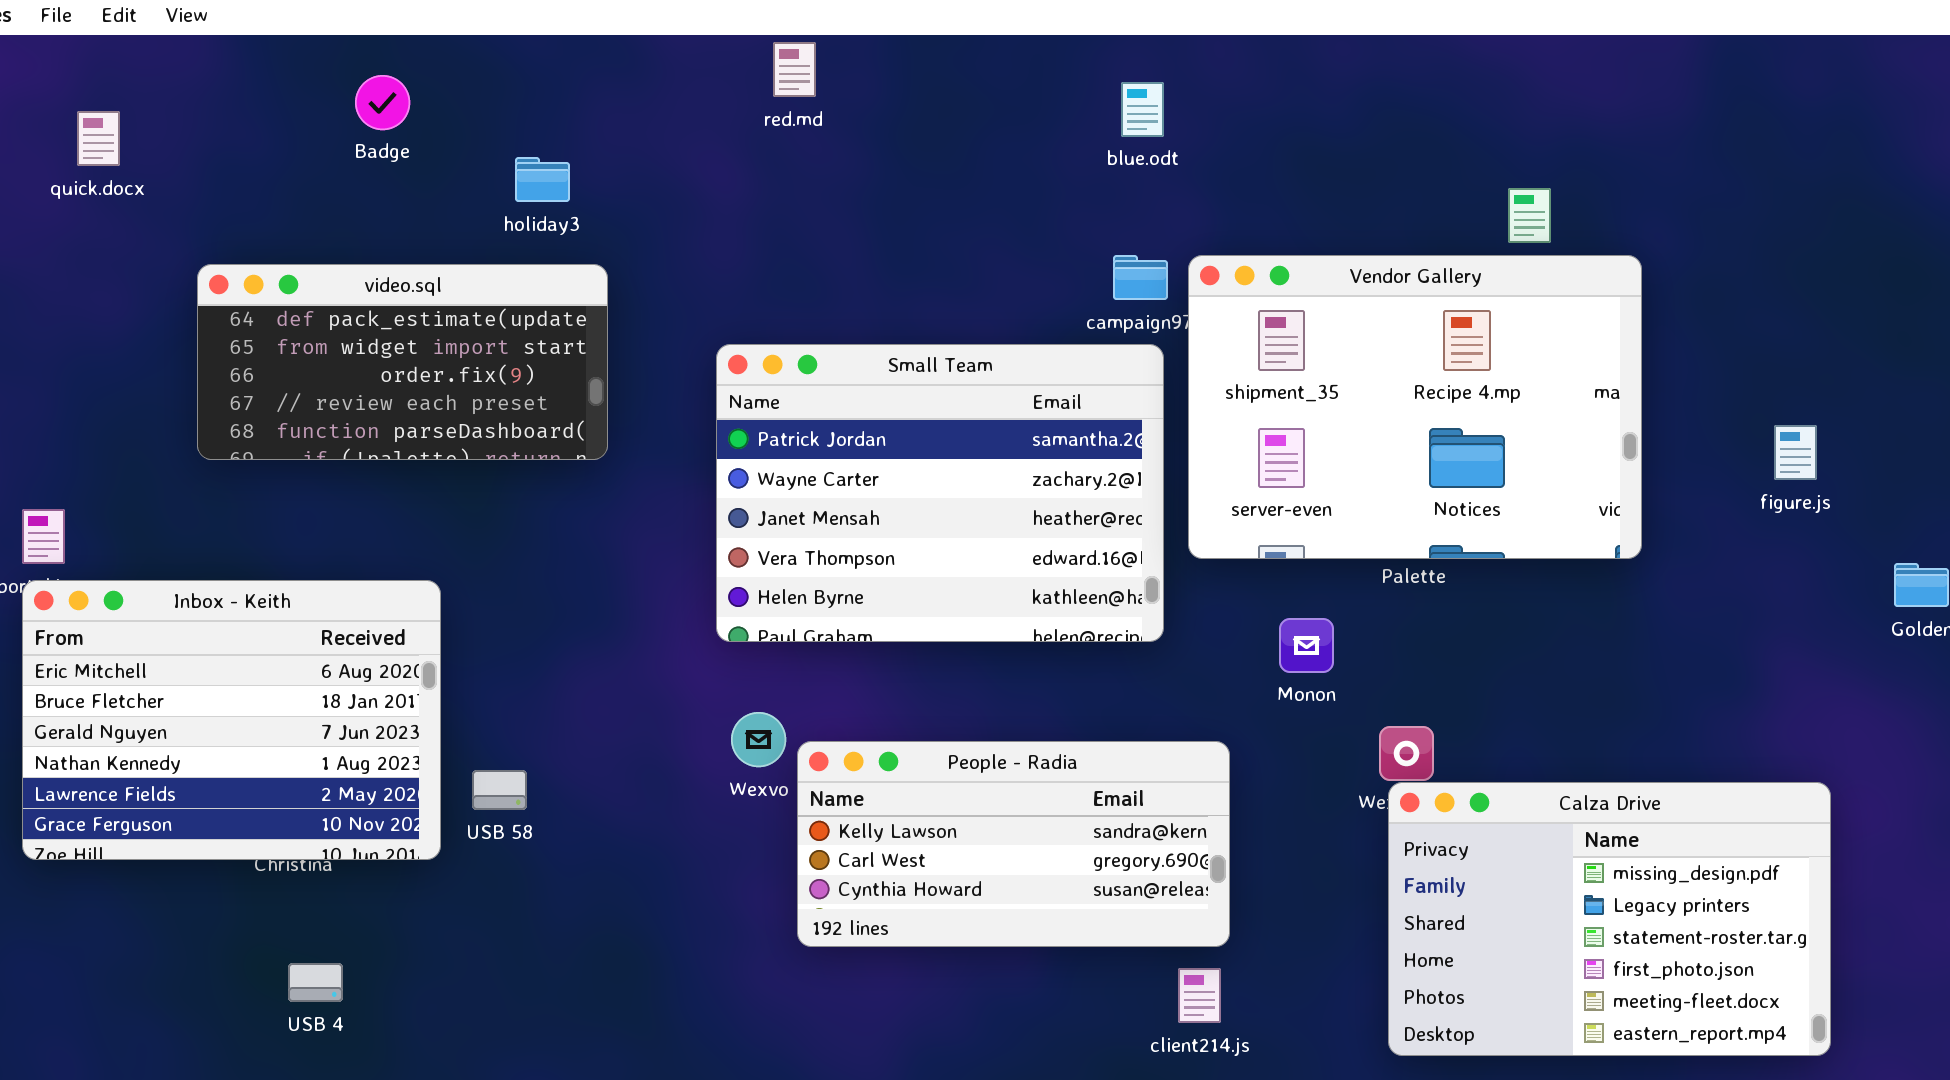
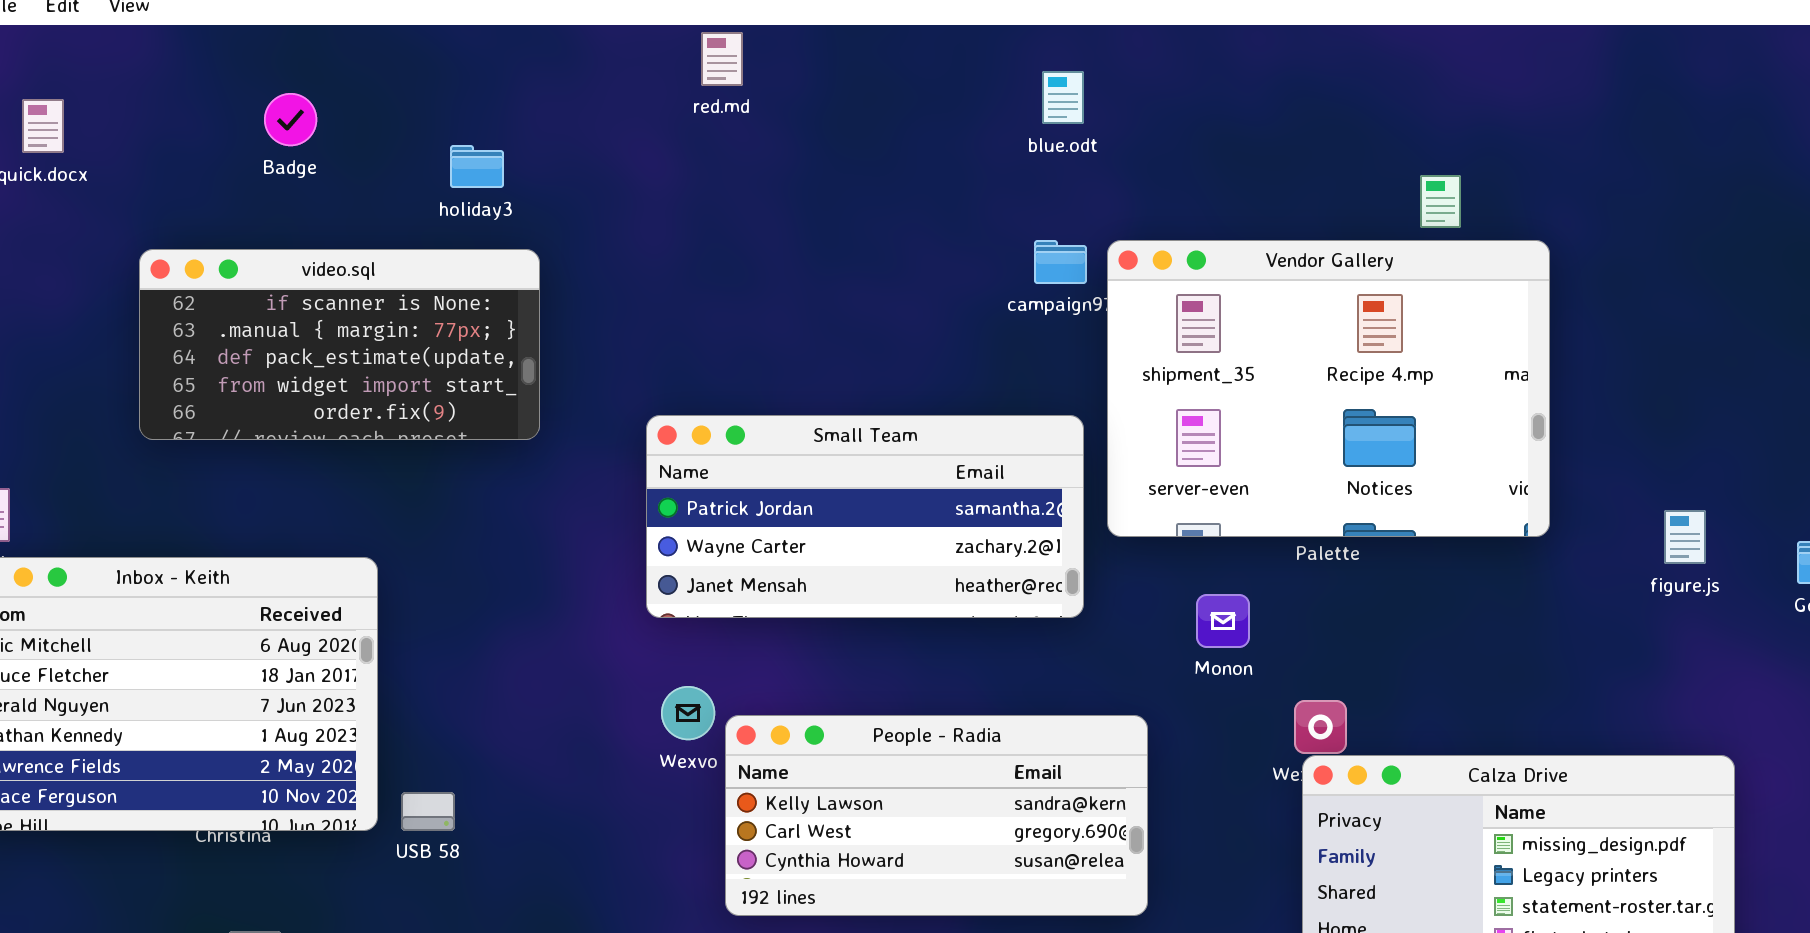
Badge: [355,75,410,130] -> [264,93,317,146], moved
video.sql: [197,264,608,460] -> [139,249,540,440], scrolled up 2 rows
Small Team: [716,344,1164,642] -> [646,415,1084,618], resized
figure.js: [1774,425,1817,480] -> [1664,510,1706,564], moved
USB 58: [472,770,527,810] -> [401,792,455,831], moved

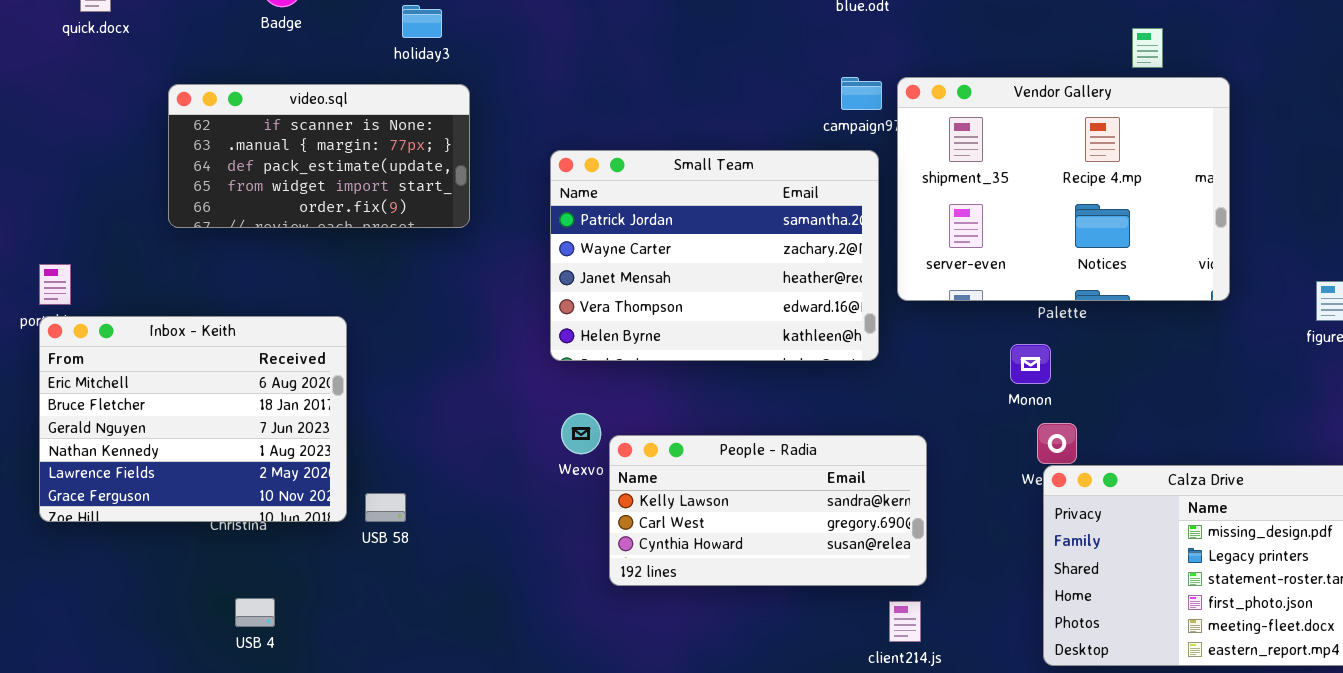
Small Team: [646,415,1084,618] -> [550,150,879,361], resized
Monon: [1196,594,1250,648] -> [1010,344,1051,384], moved

